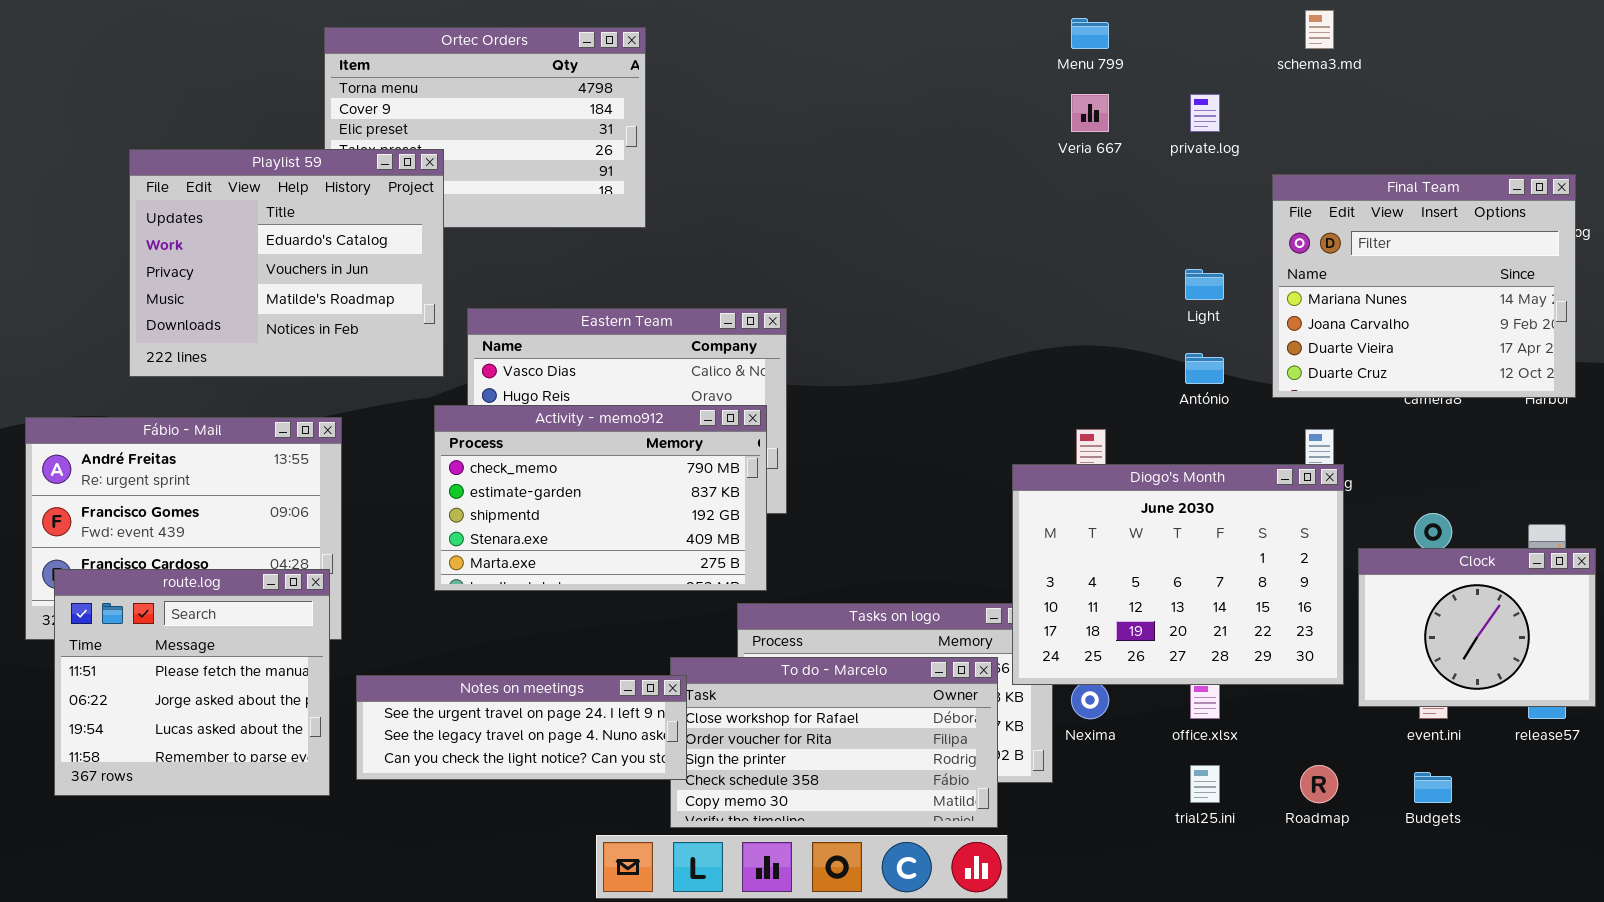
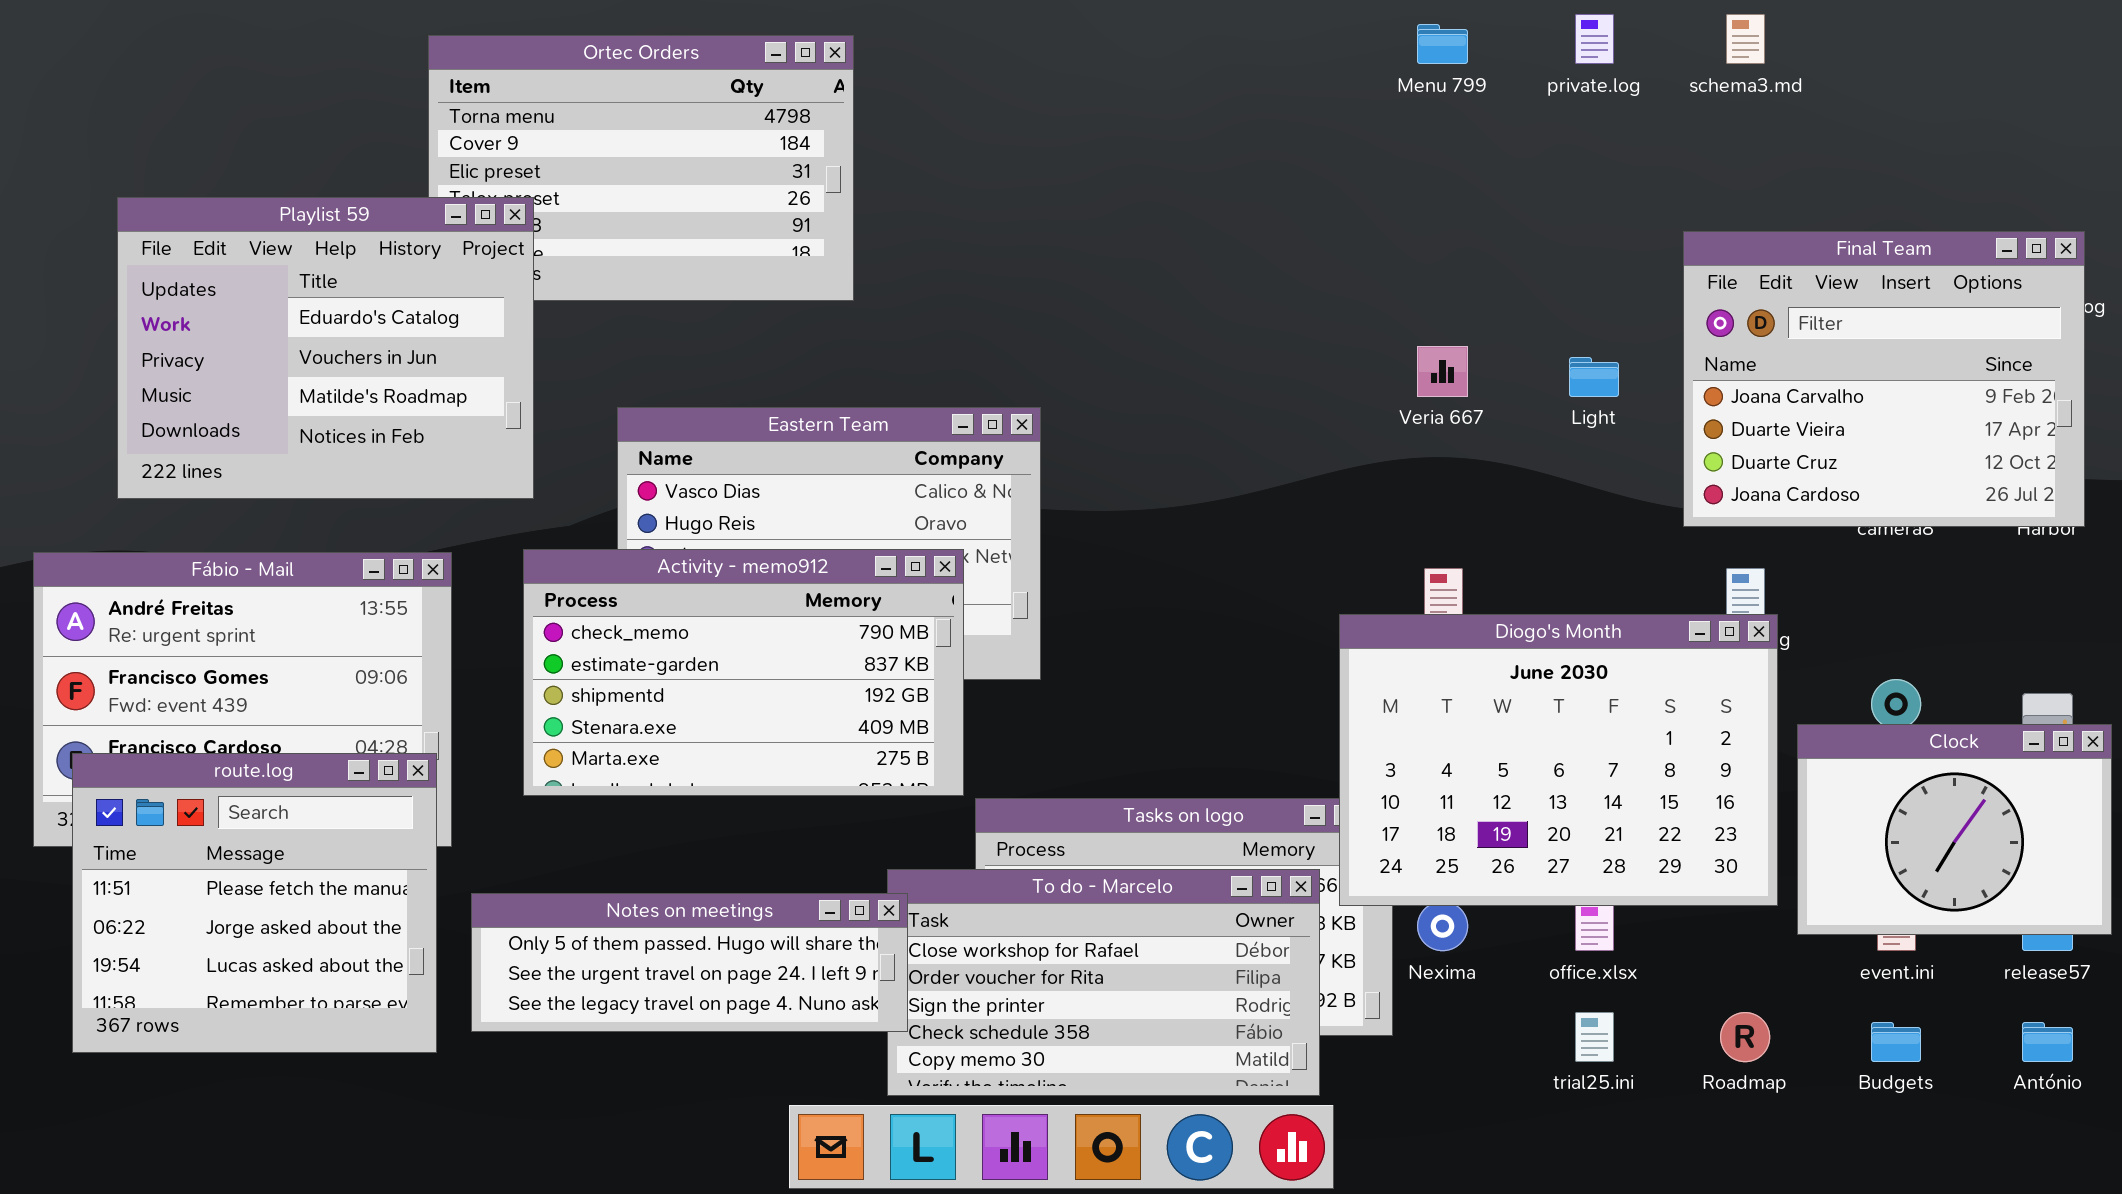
Veria 667: [1071,94,1109,132] -> [1417,346,1468,397], moved
private.log: [1190,94,1220,132] -> [1575,14,1614,64], moved
Playlist 59: [129,149,444,377] -> [117,197,534,499], moved
Final Team: [1272,174,1576,398] -> [1683,231,2085,527], scrolled down 1 row
António: [1185,353,1224,384] -> [2022,1022,2073,1062], moved
Activity - memo912: [434,405,767,591] -> [523,549,964,796], moved
Notes on meetings: [356,675,687,780] -> [471,893,908,1032], scrolled up 1 row

